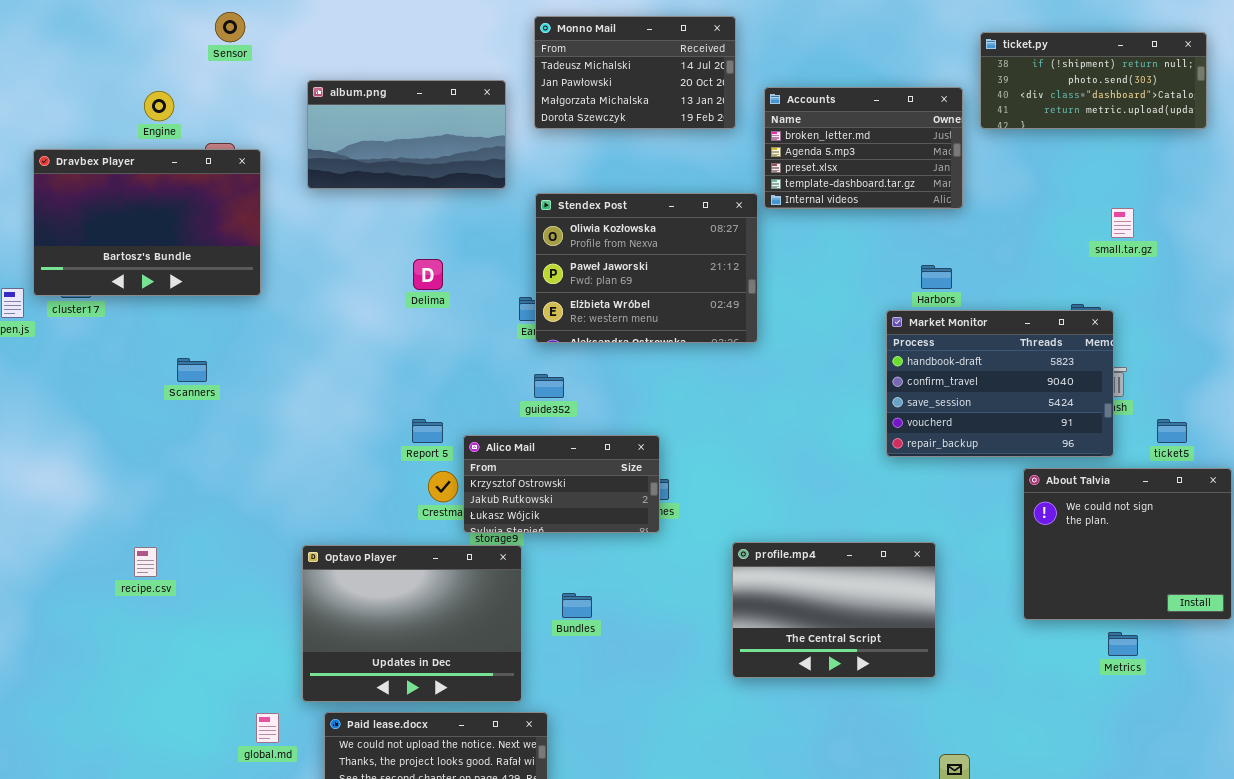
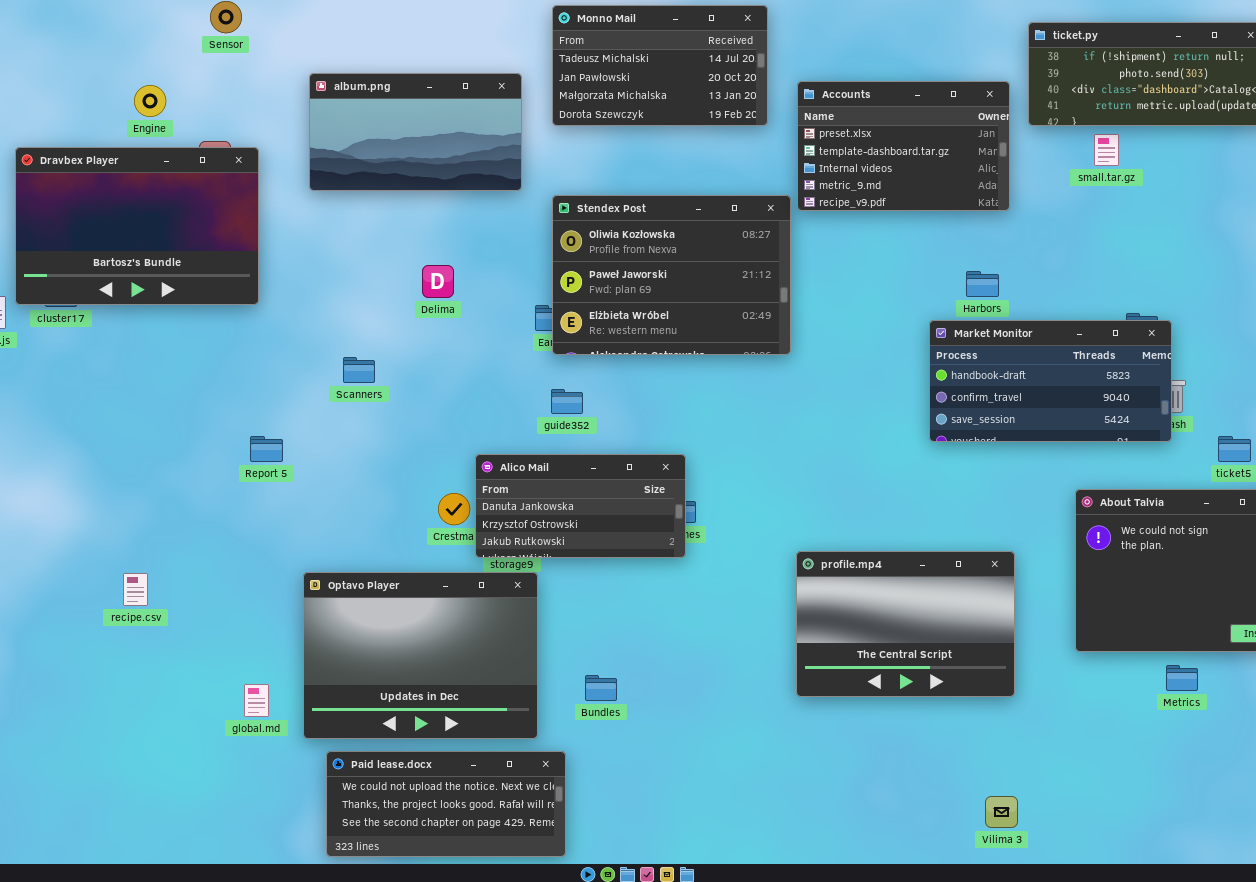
Accounts: [764,87,963,209] -> [797,81,1010,211], scrolled down 2 rows
small.tar.gz: [1111,208,1134,238] -> [1094,134,1119,166], moved
Market Monitor: [886,310,1114,457] -> [929,320,1172,442], resized
Scanners: [177,358,207,382] -> [343,357,375,383], moved
Report 5: [412,419,443,443] -> [250,436,283,462], moved
Alico Mail: [463,435,660,533] -> [475,454,686,558], scrolled up 1 row
profile.mp4: [732,542,936,678] -> [796,551,1015,697], moved
Bundles: [562,593,592,618] -> [585,675,617,701], moved
global.md: [256,713,279,743] -> [244,684,269,717], moved

